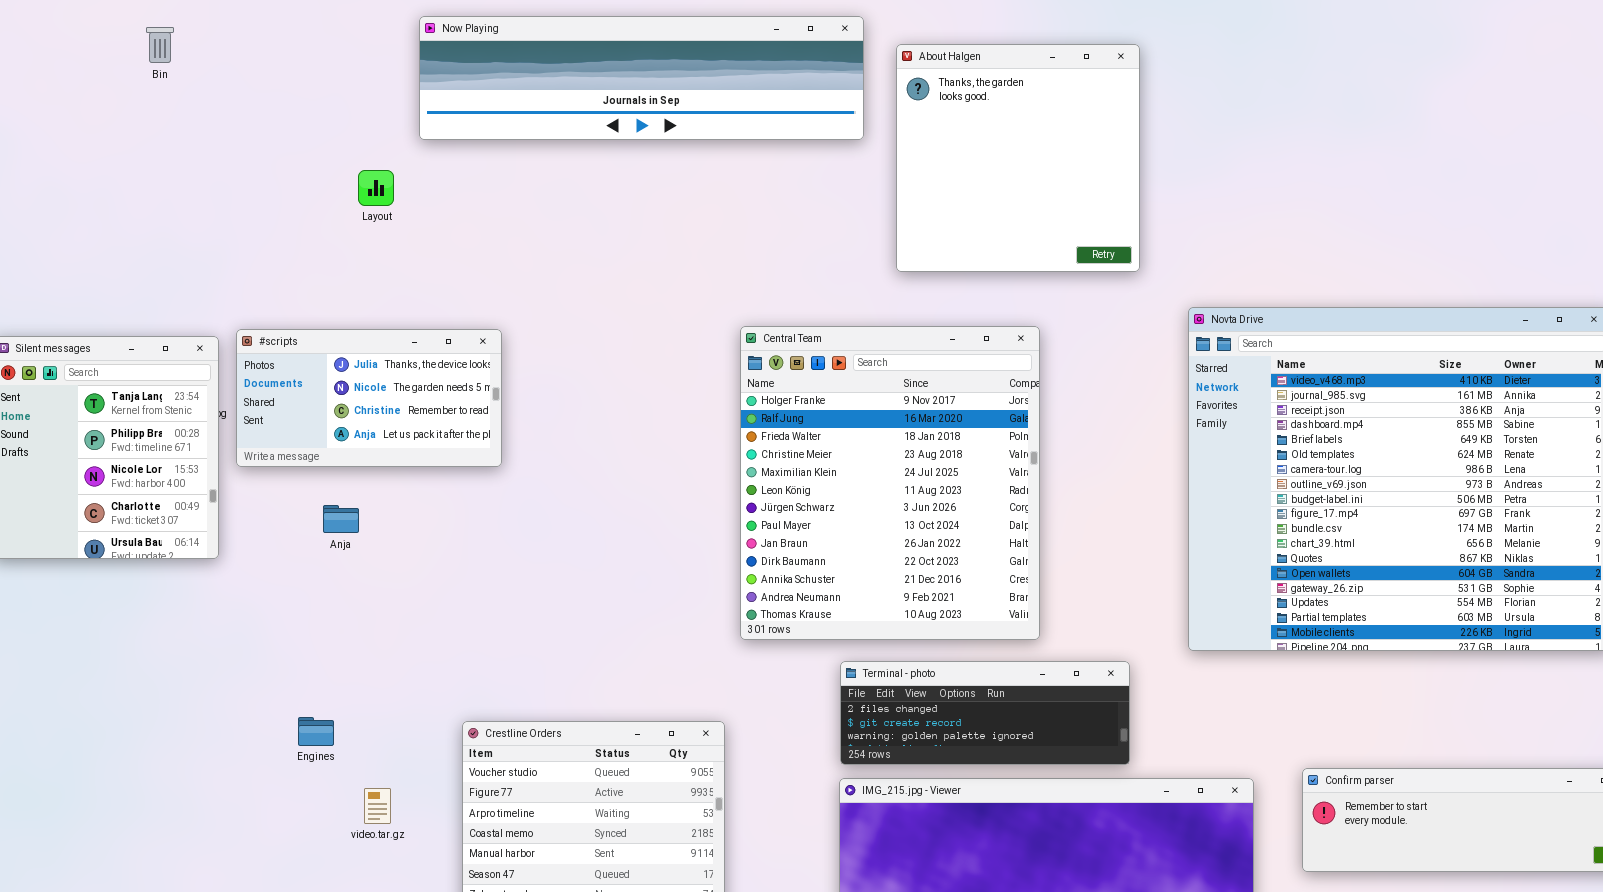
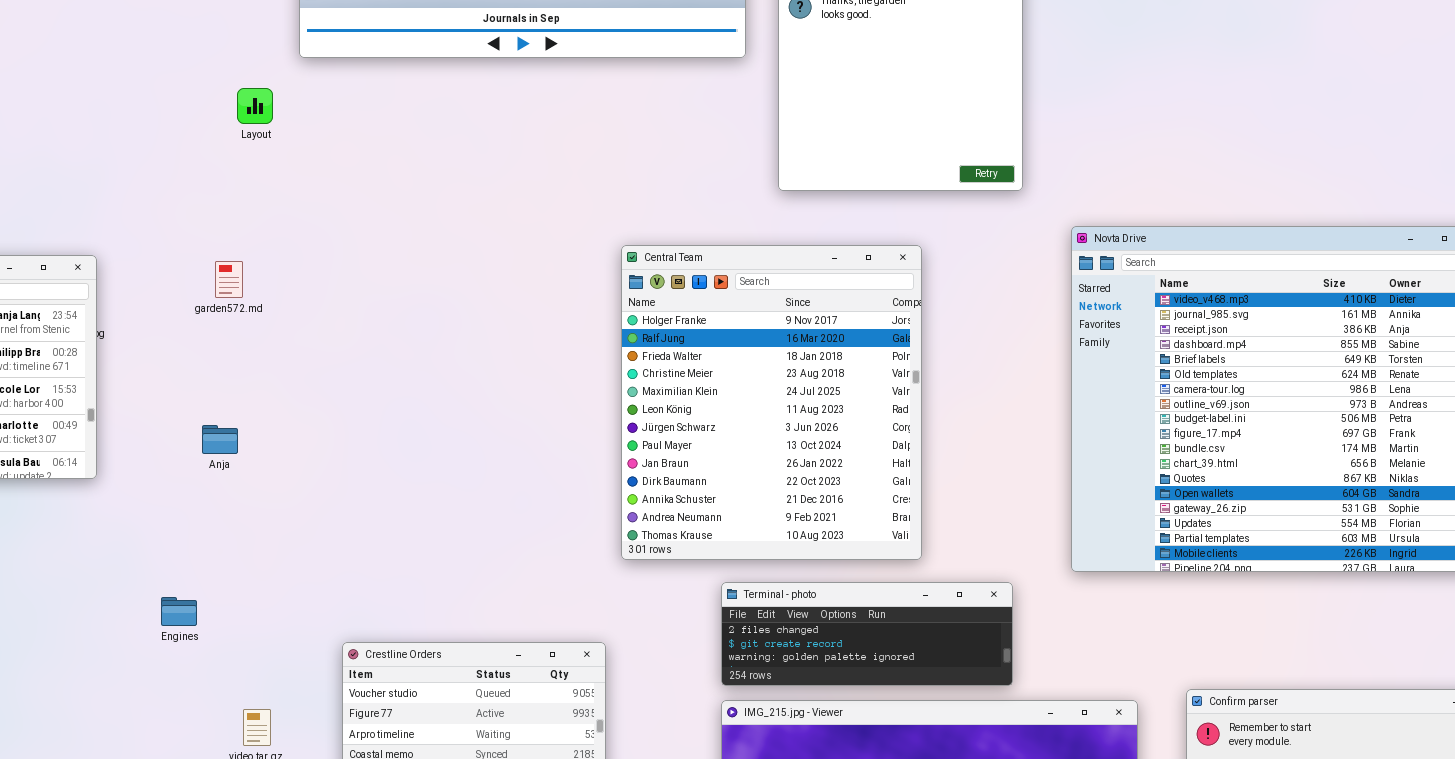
#scripts: [236,329,502,467] -> none, closed
Engines: [298,717,334,746] -> [161,597,197,626], moved

